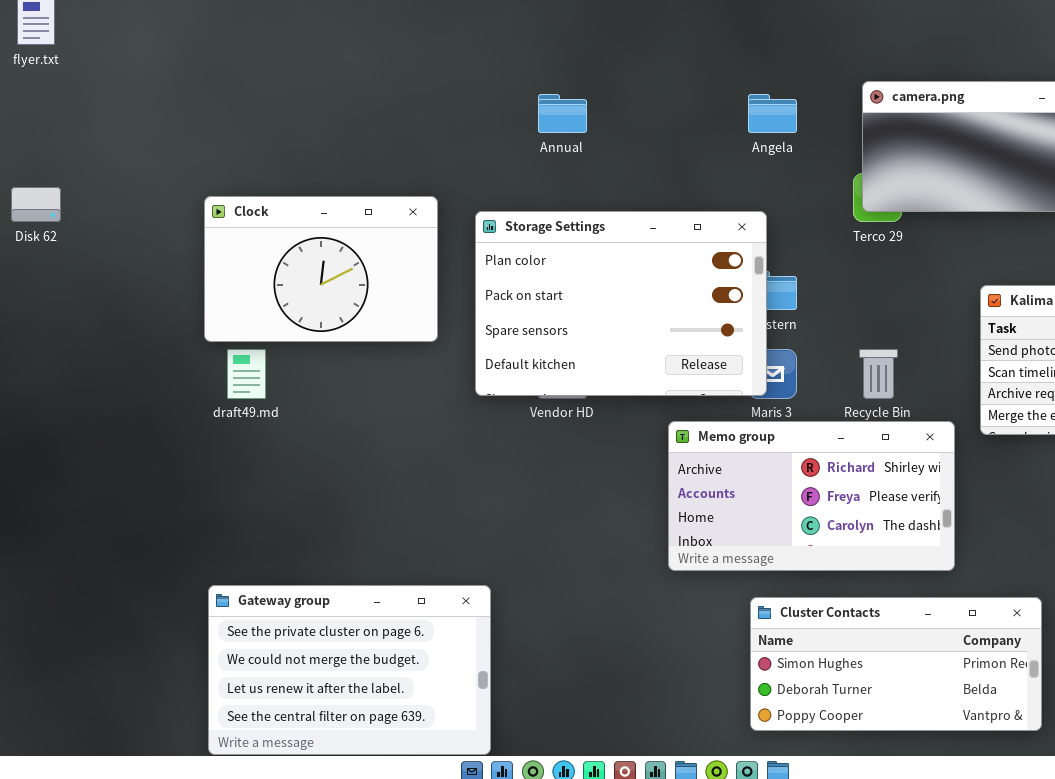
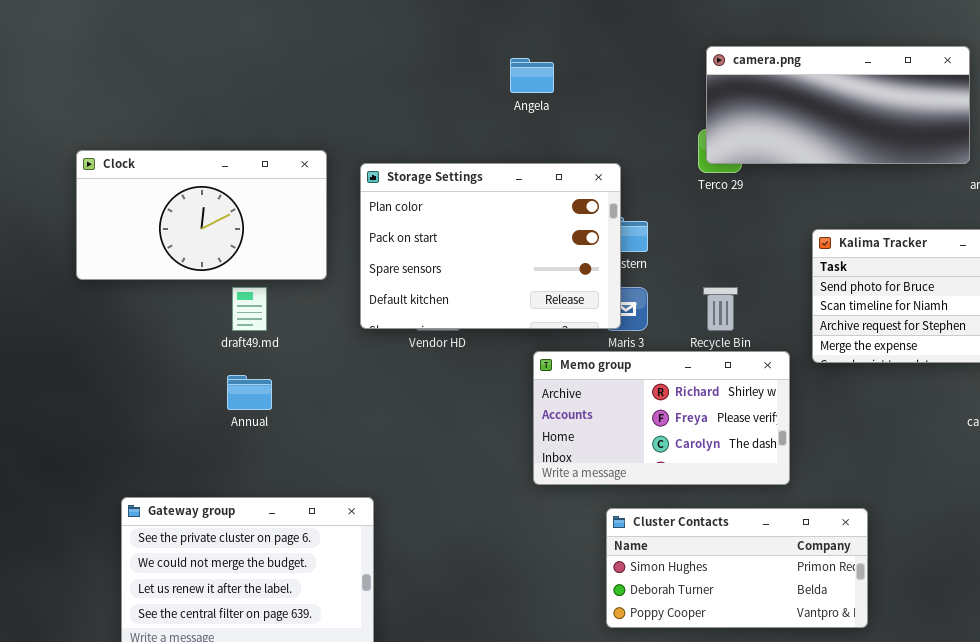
Annual: [538,94,587,133] -> [227,375,272,410], moved
Angela: [748,94,797,133] -> [510,58,554,93], moved
Clock: [204,196,438,342] -> [76,150,327,280], resized
draft49.md: [227,349,266,399] -> [232,287,267,331], moved

